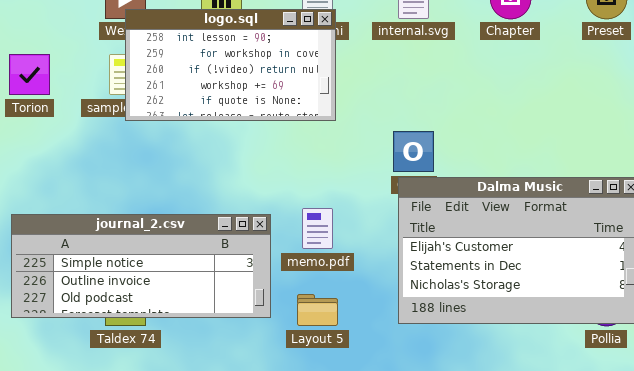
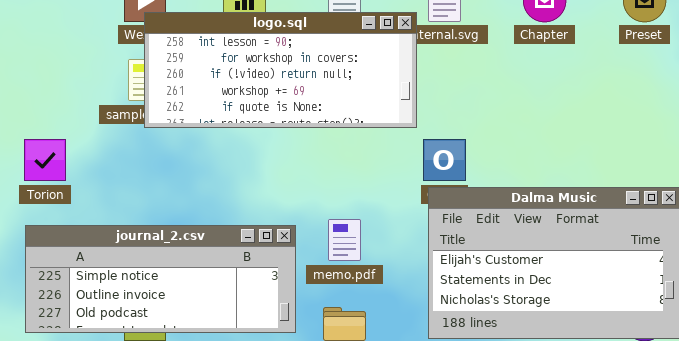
logo.sql: [125,9,336,121] -> [144,12,417,128], resized
Torion: [9,54,50,95] -> [24,139,66,181], moved

